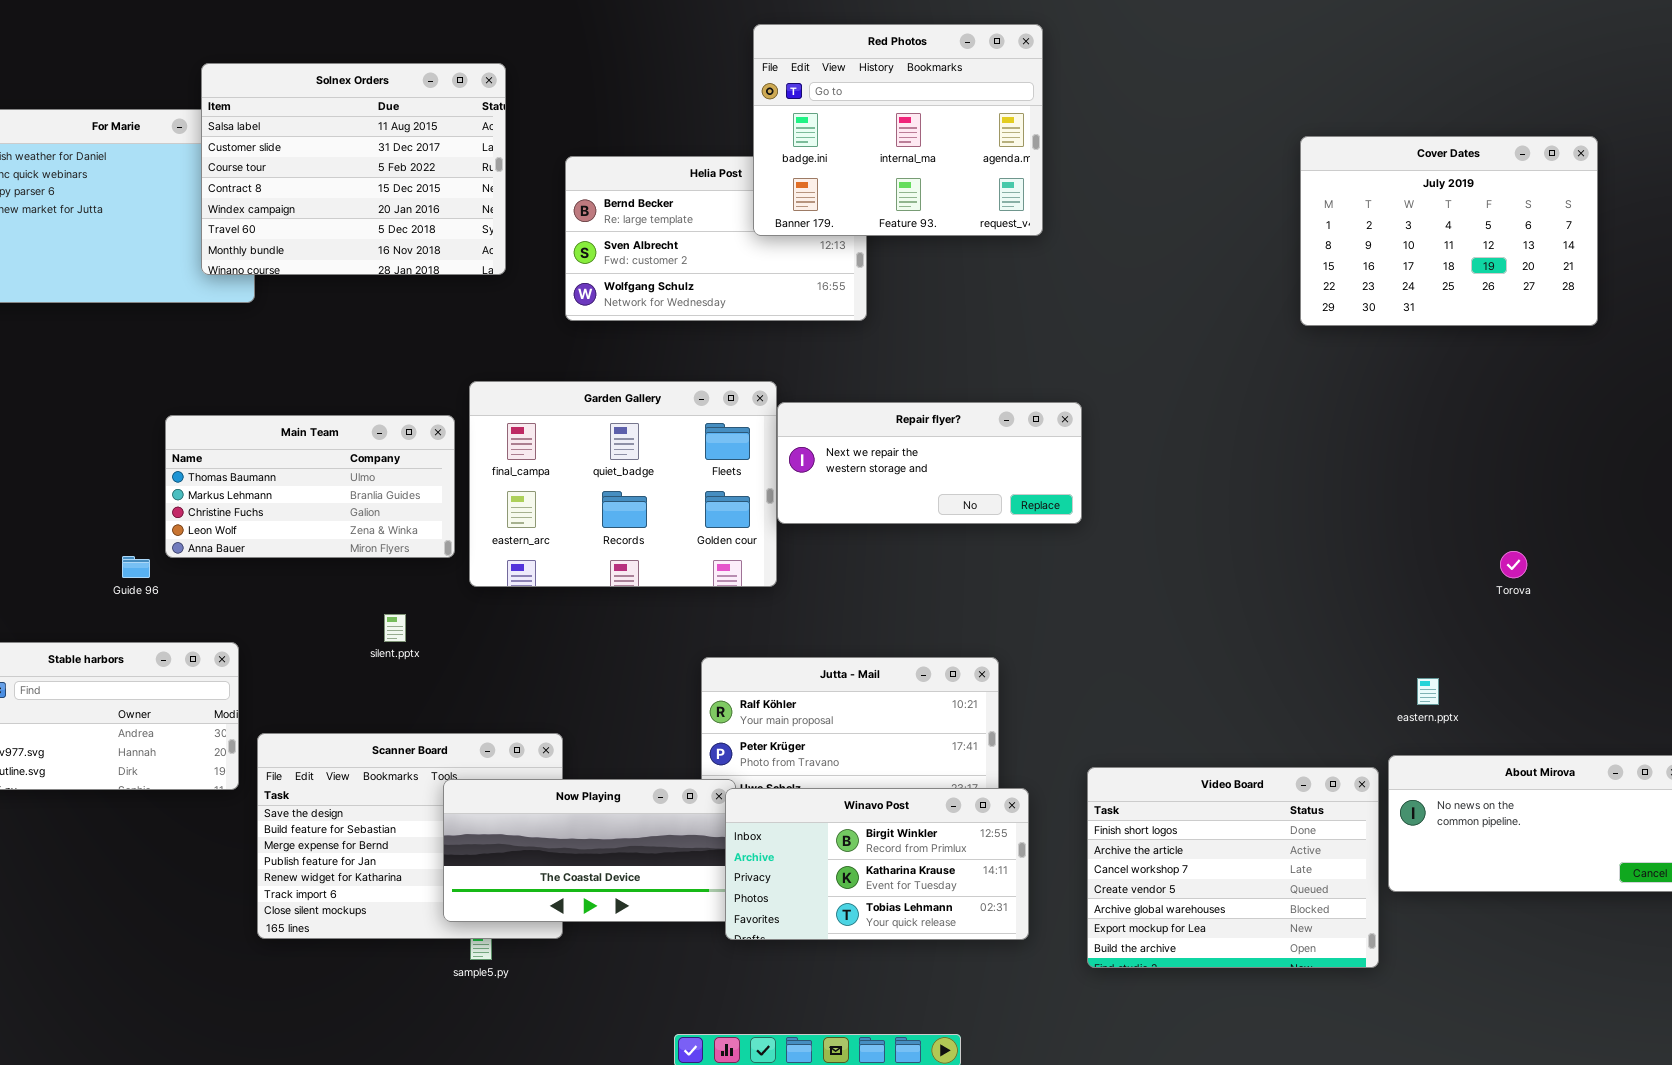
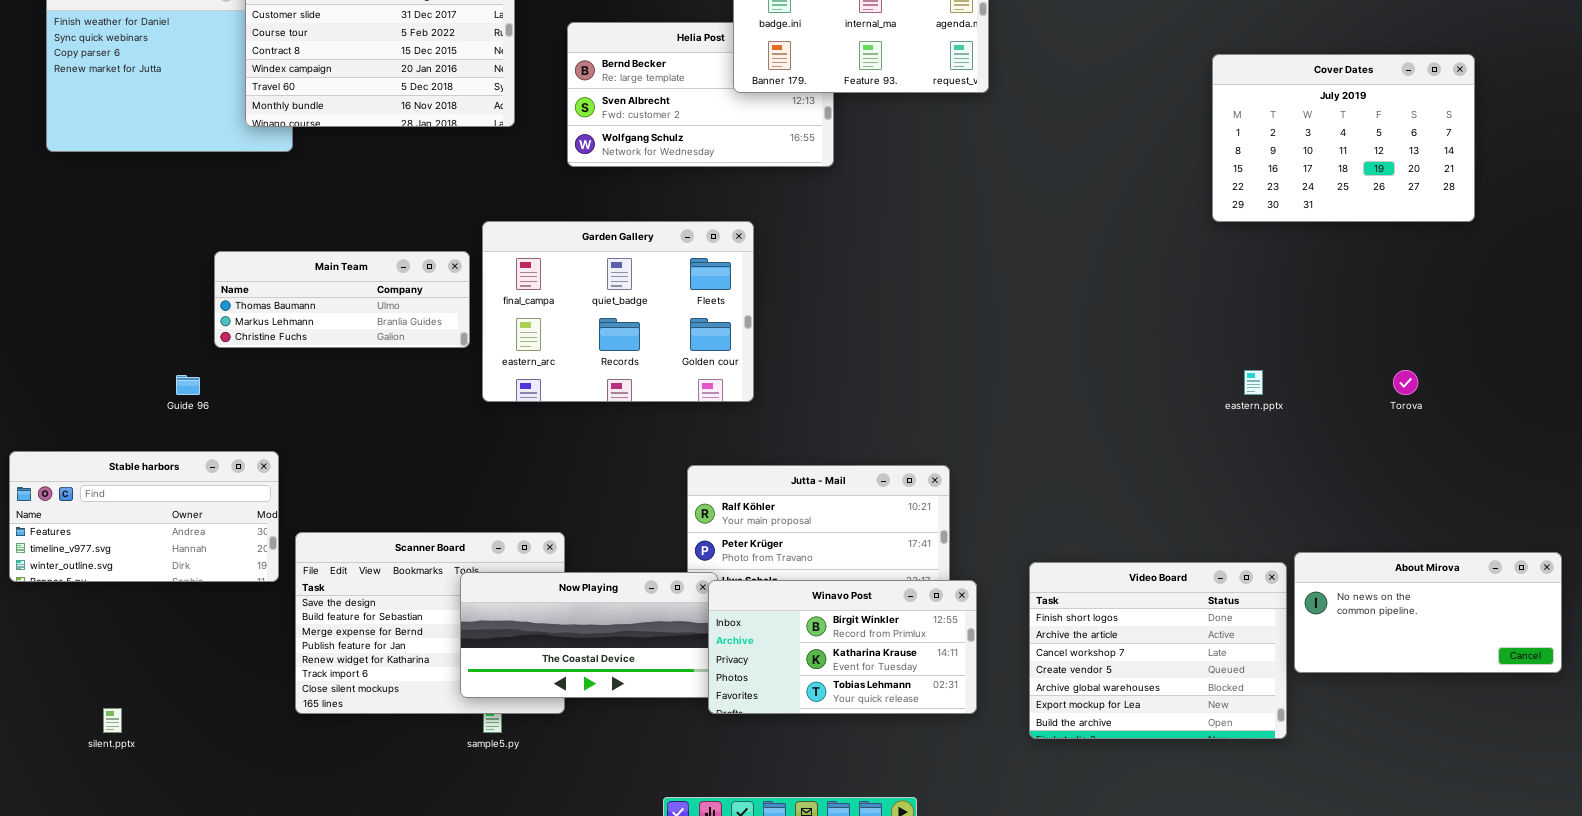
Cover Dates: [1300,136,1598,326] -> [1212,54,1475,222], moved
Repair flyer?: [777,402,1082,524] -> none, closed
Main Team: [165,415,455,558] -> [214,251,470,348], resized
silent.pptx: [384,614,406,642] -> [103,708,122,733], moved
eastern.pptx: [1417,678,1439,705] -> [1244,370,1263,395], moved

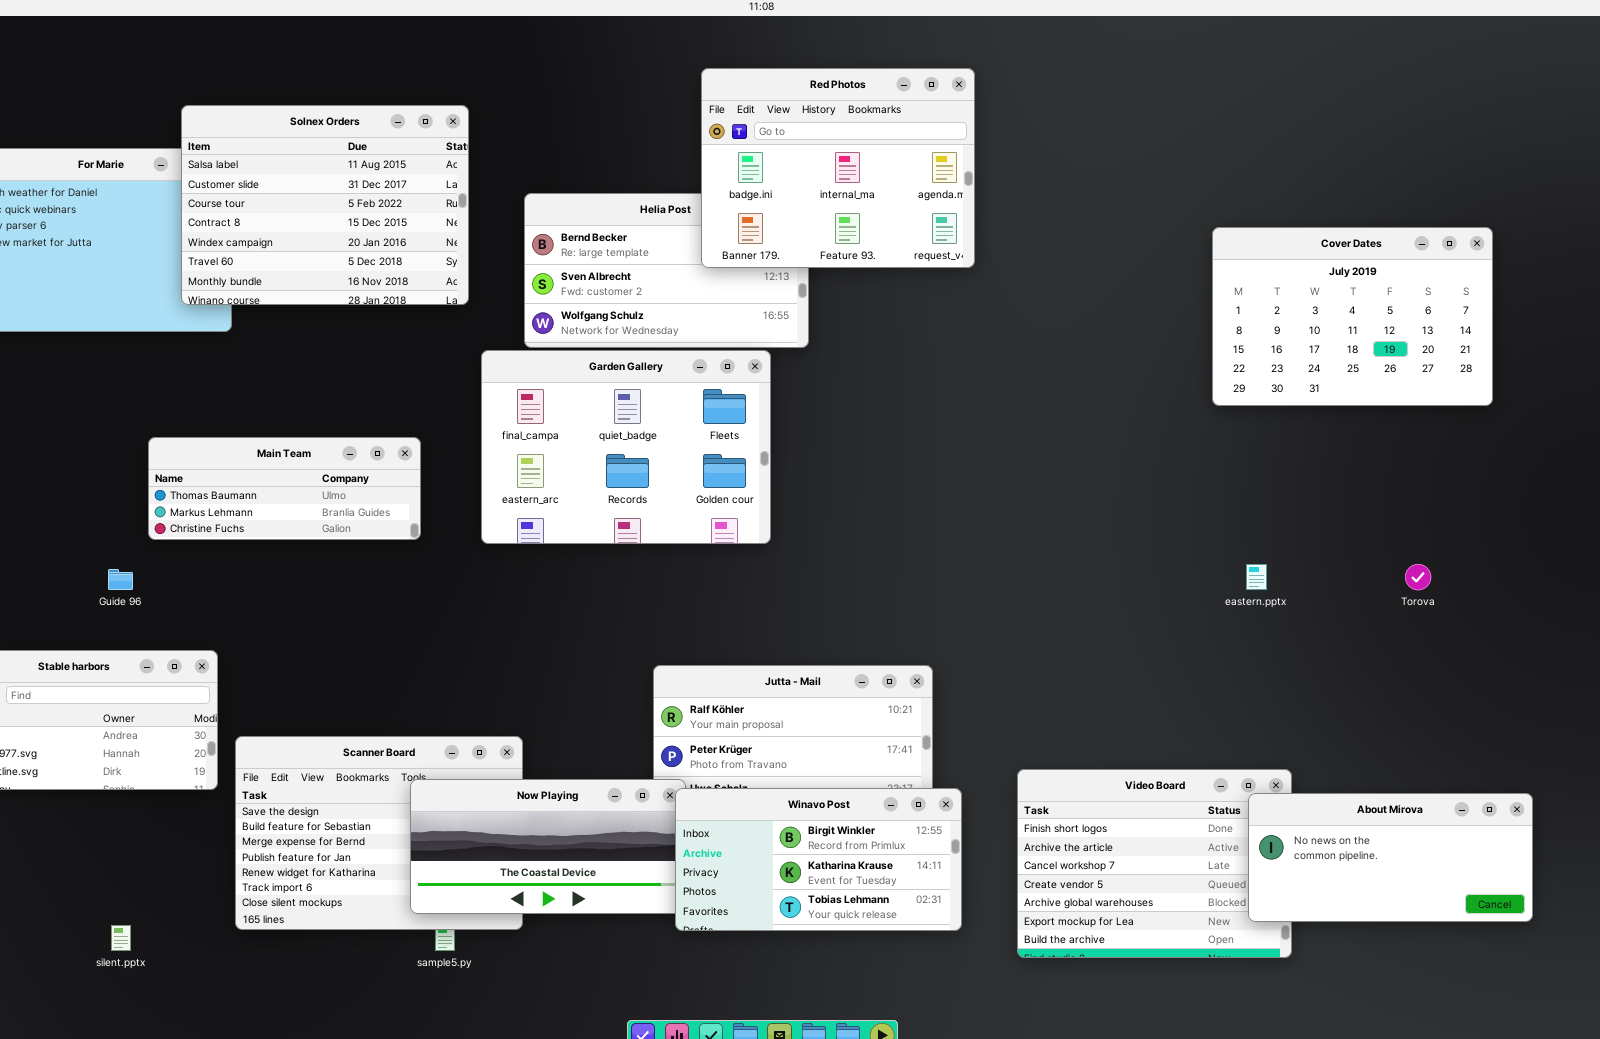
Garden Gallery: [482,221,754,402] -> [481,350,771,544], moved
About Mirova: [1294,552,1562,673] -> [1248,793,1533,922], moved
silent.pptx: [103,708,122,733] -> [111,925,131,951], moved

